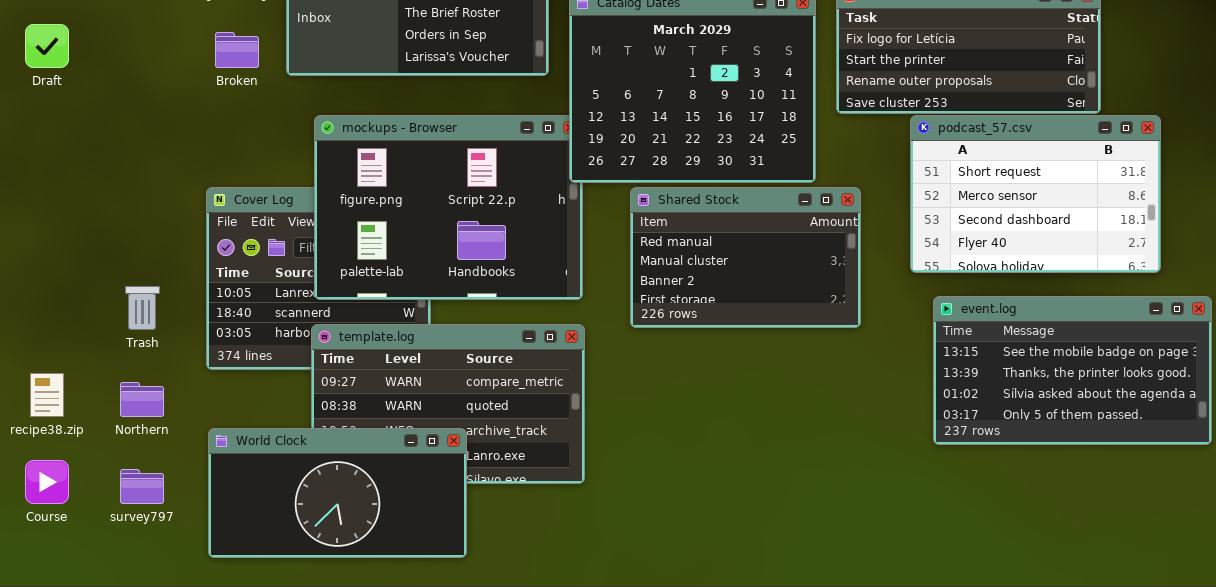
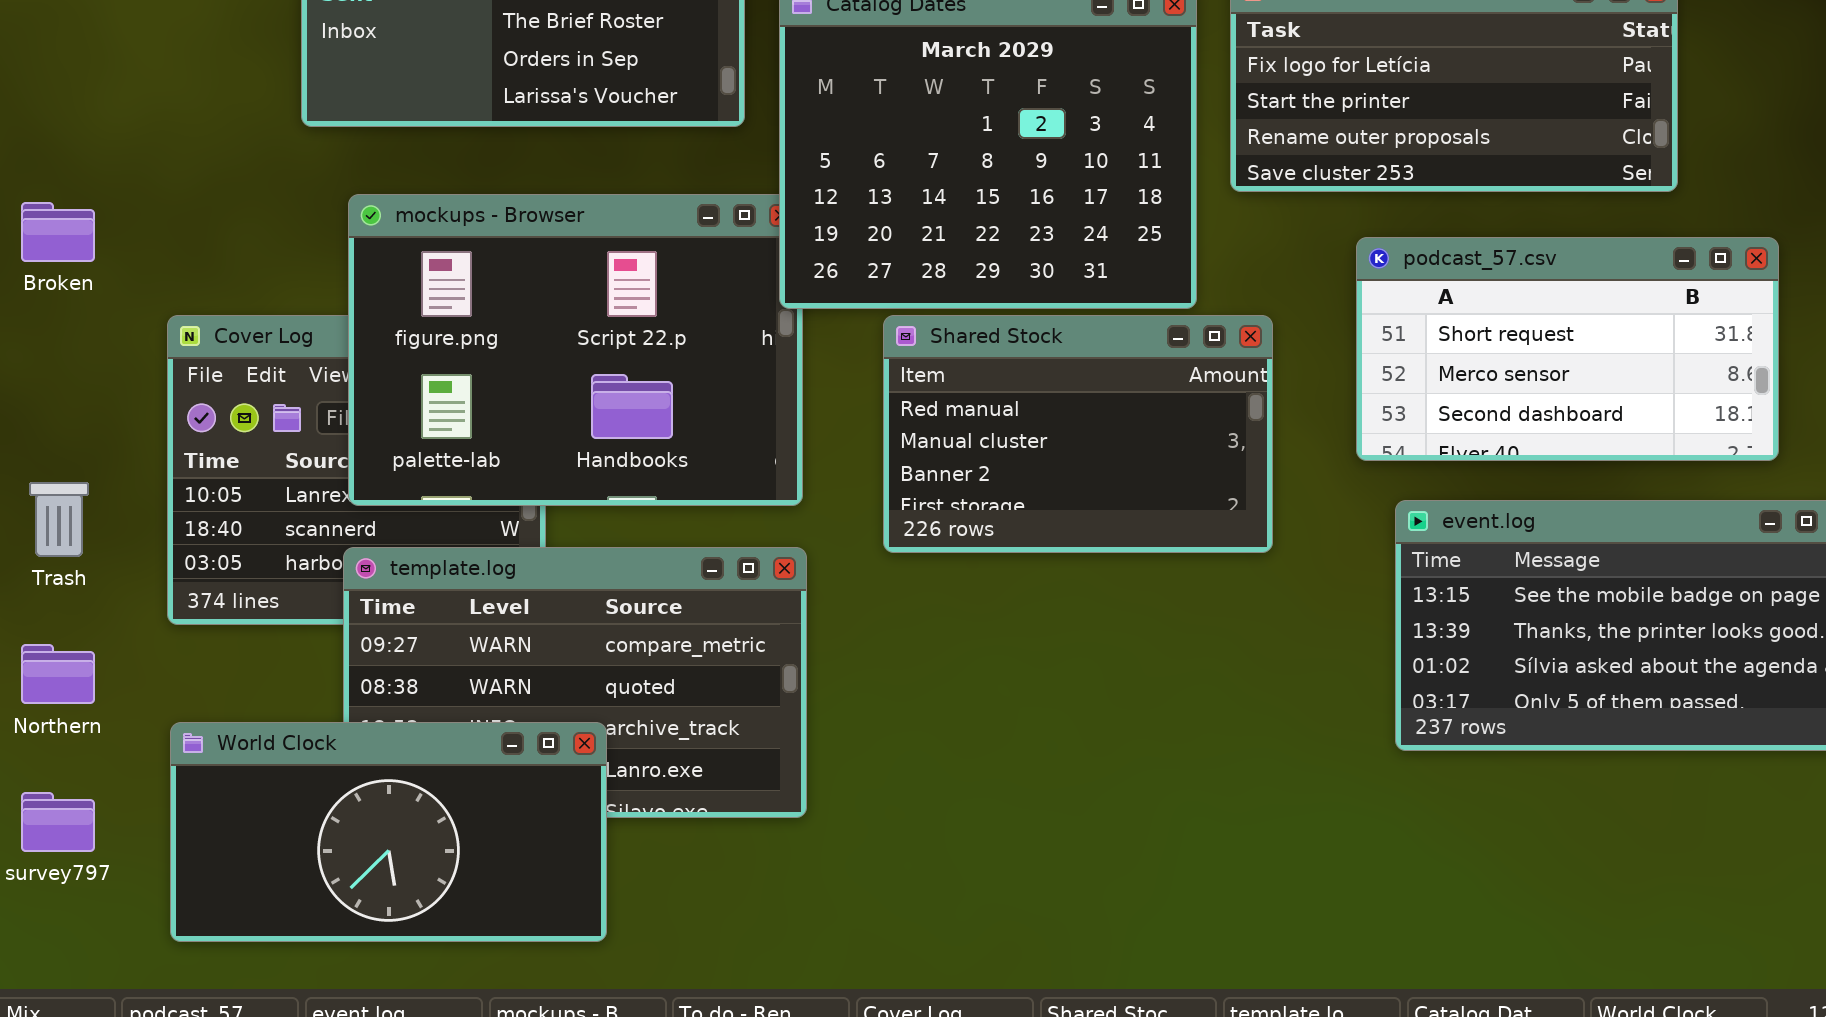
Broken: [215,32,259,68] -> [21,202,95,262], moved
podcast_57.csv: [910,115,1161,273] -> [1356,237,1779,461], resized

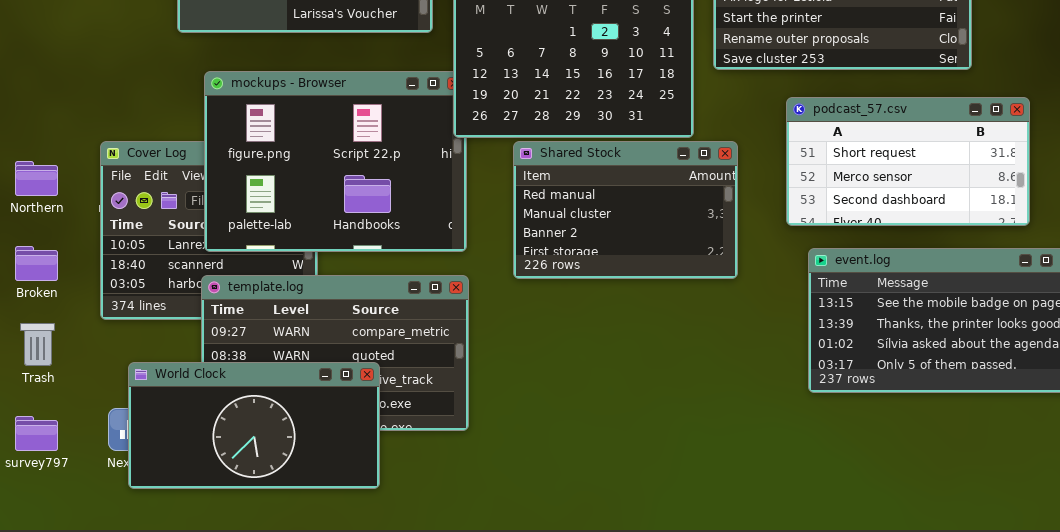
Broken: [21,202,95,262] -> [15,246,58,281], moved
Trash: [29,482,89,557] -> [20,323,55,366], moved
Northern: [21,644,95,704] -> [15,161,58,196], moved
World Clock: [170,722,607,942] -> [128,362,380,489], moved

